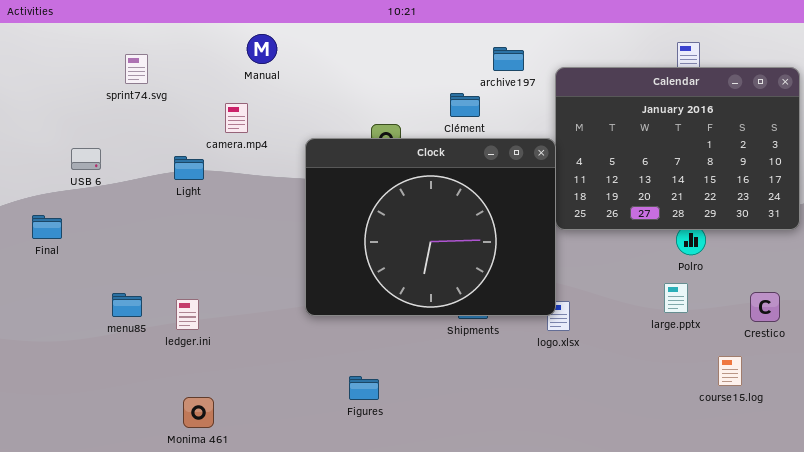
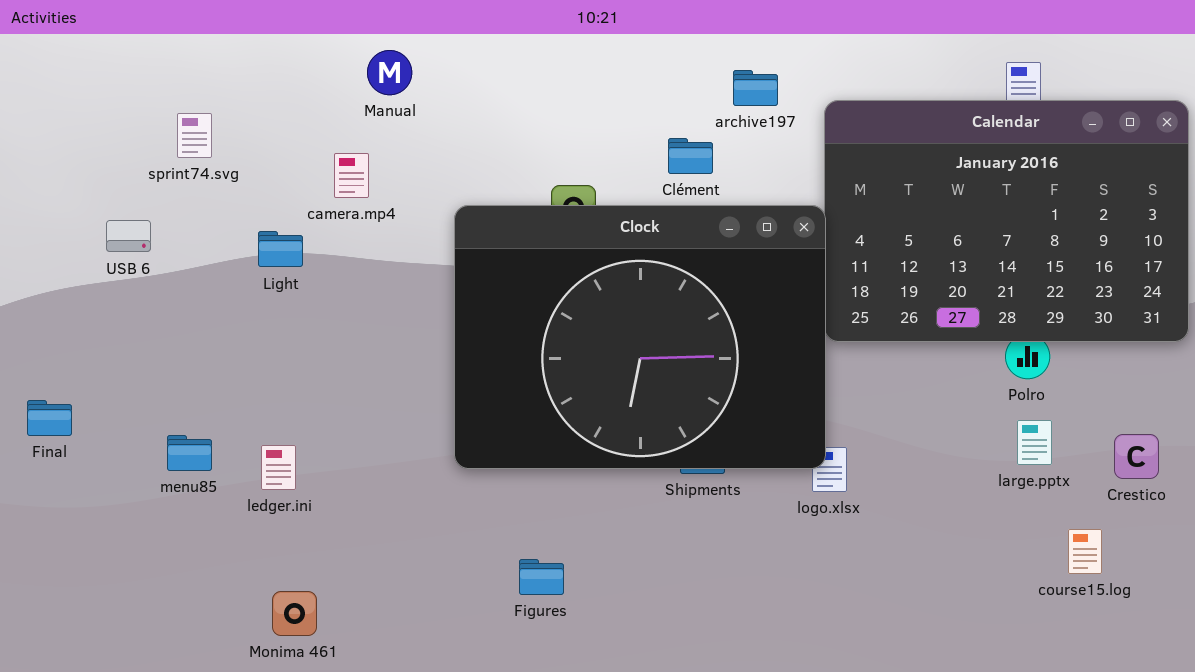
sprint74.svg: [125,54,148,84] -> [177,113,212,158], moved
Final: [32,215,62,239] -> [27,400,72,436], moved
large.pptx: [664,283,688,313] -> [1017,420,1052,465], moved

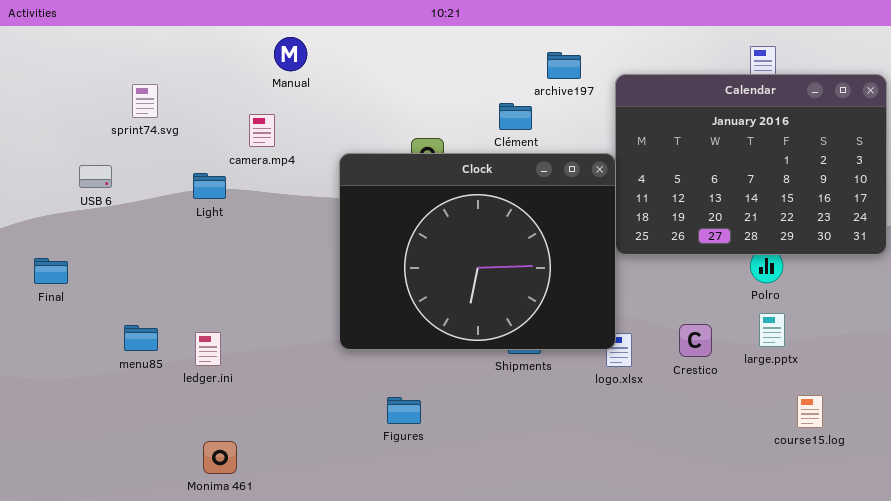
Final: [27,400,72,436] -> [34,258,68,284], moved
Crestico: [1114,434,1159,479] -> [679,324,712,357], moved
Figures: [519,559,564,595] -> [387,397,421,424], moved

